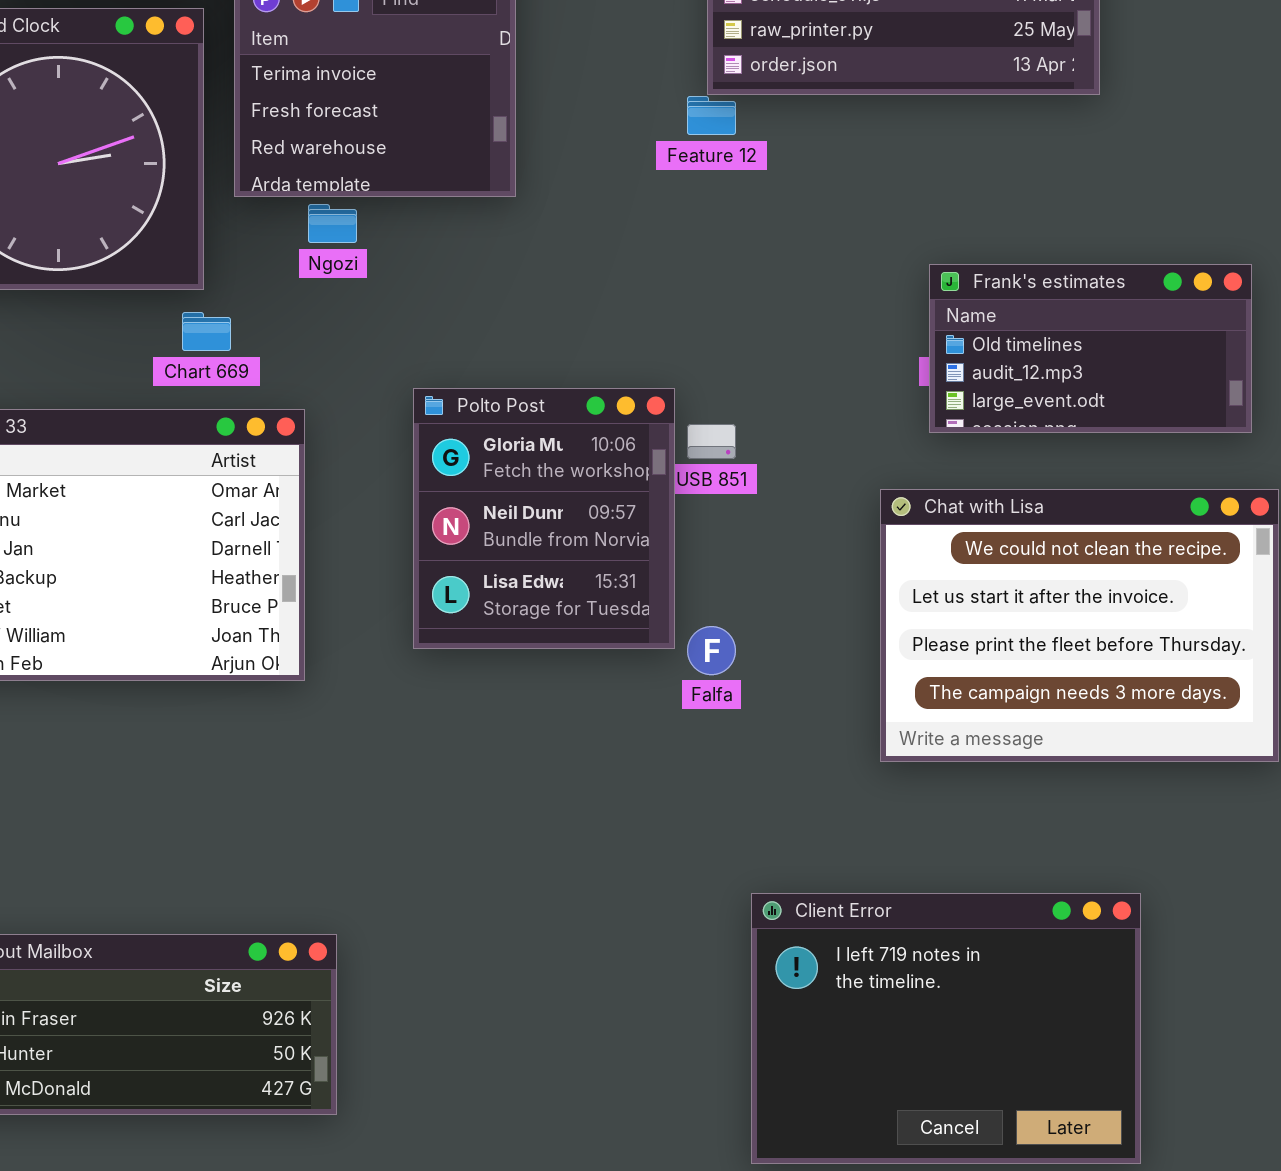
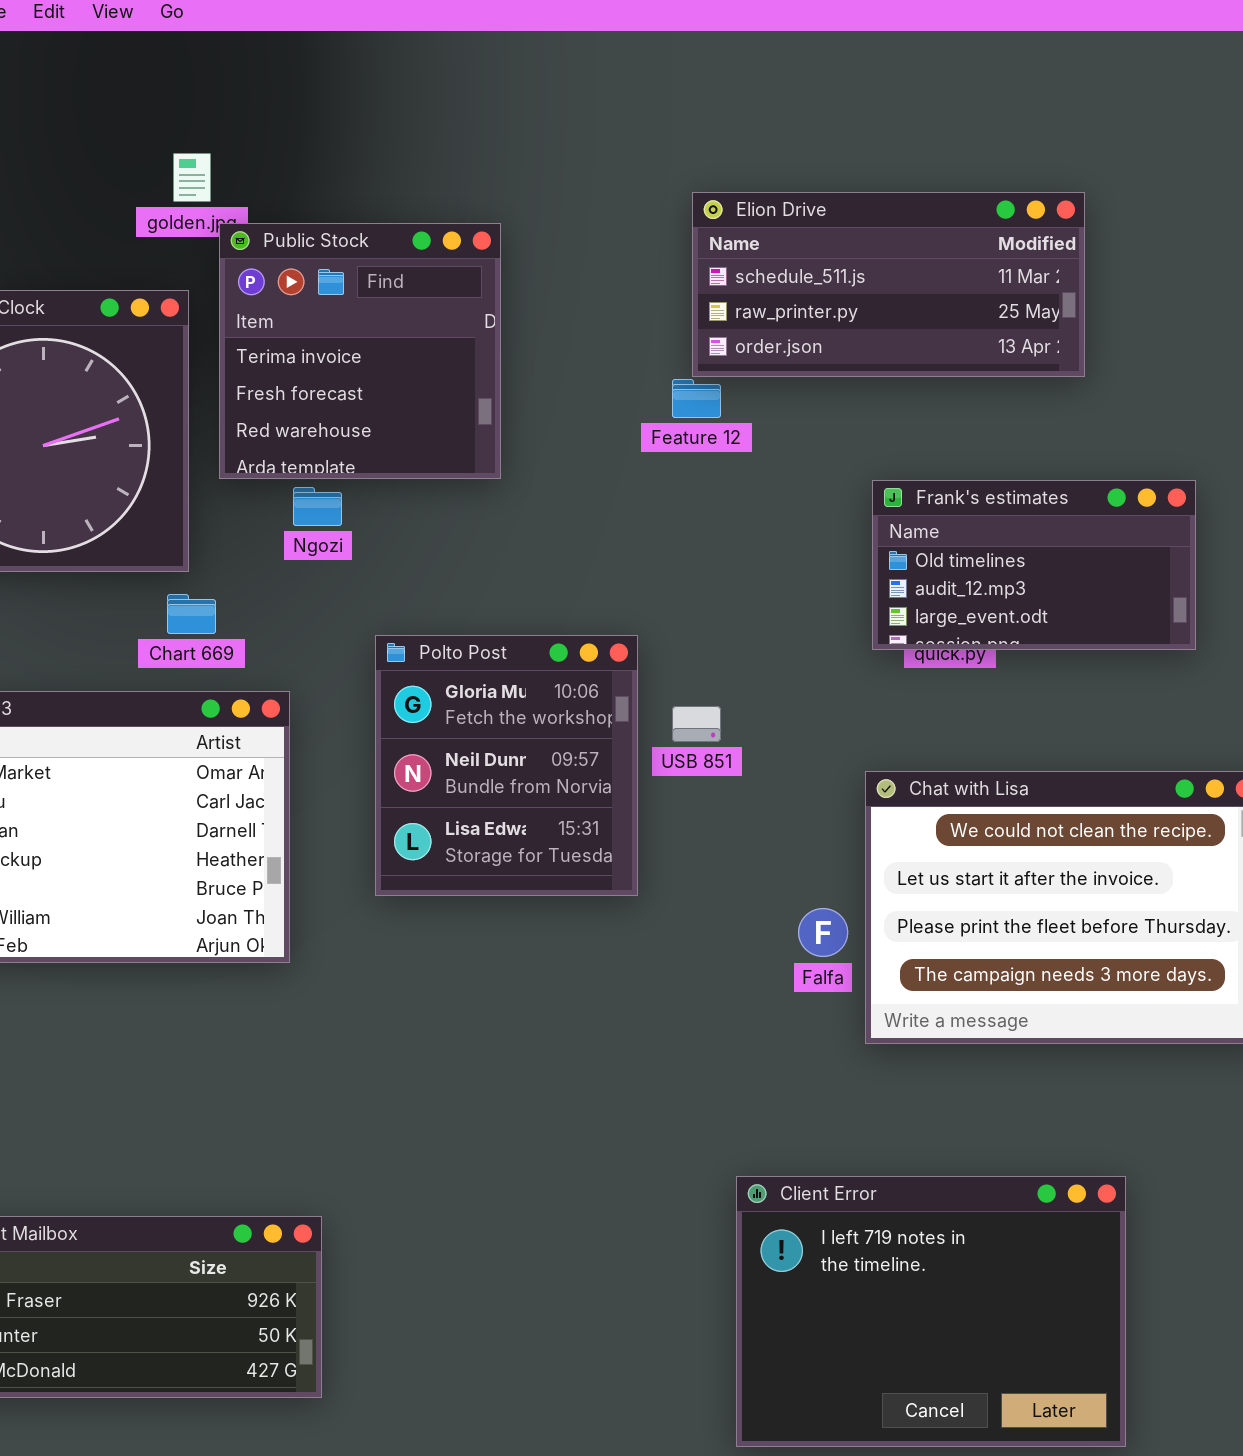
Frank's estimates: [929,264,1252,433] -> [872,480,1196,650], moved
Polto Post: [413,388,675,649] -> [375,635,638,896], moved
Falfa: [687,626,736,675] -> [798,908,848,957], moved

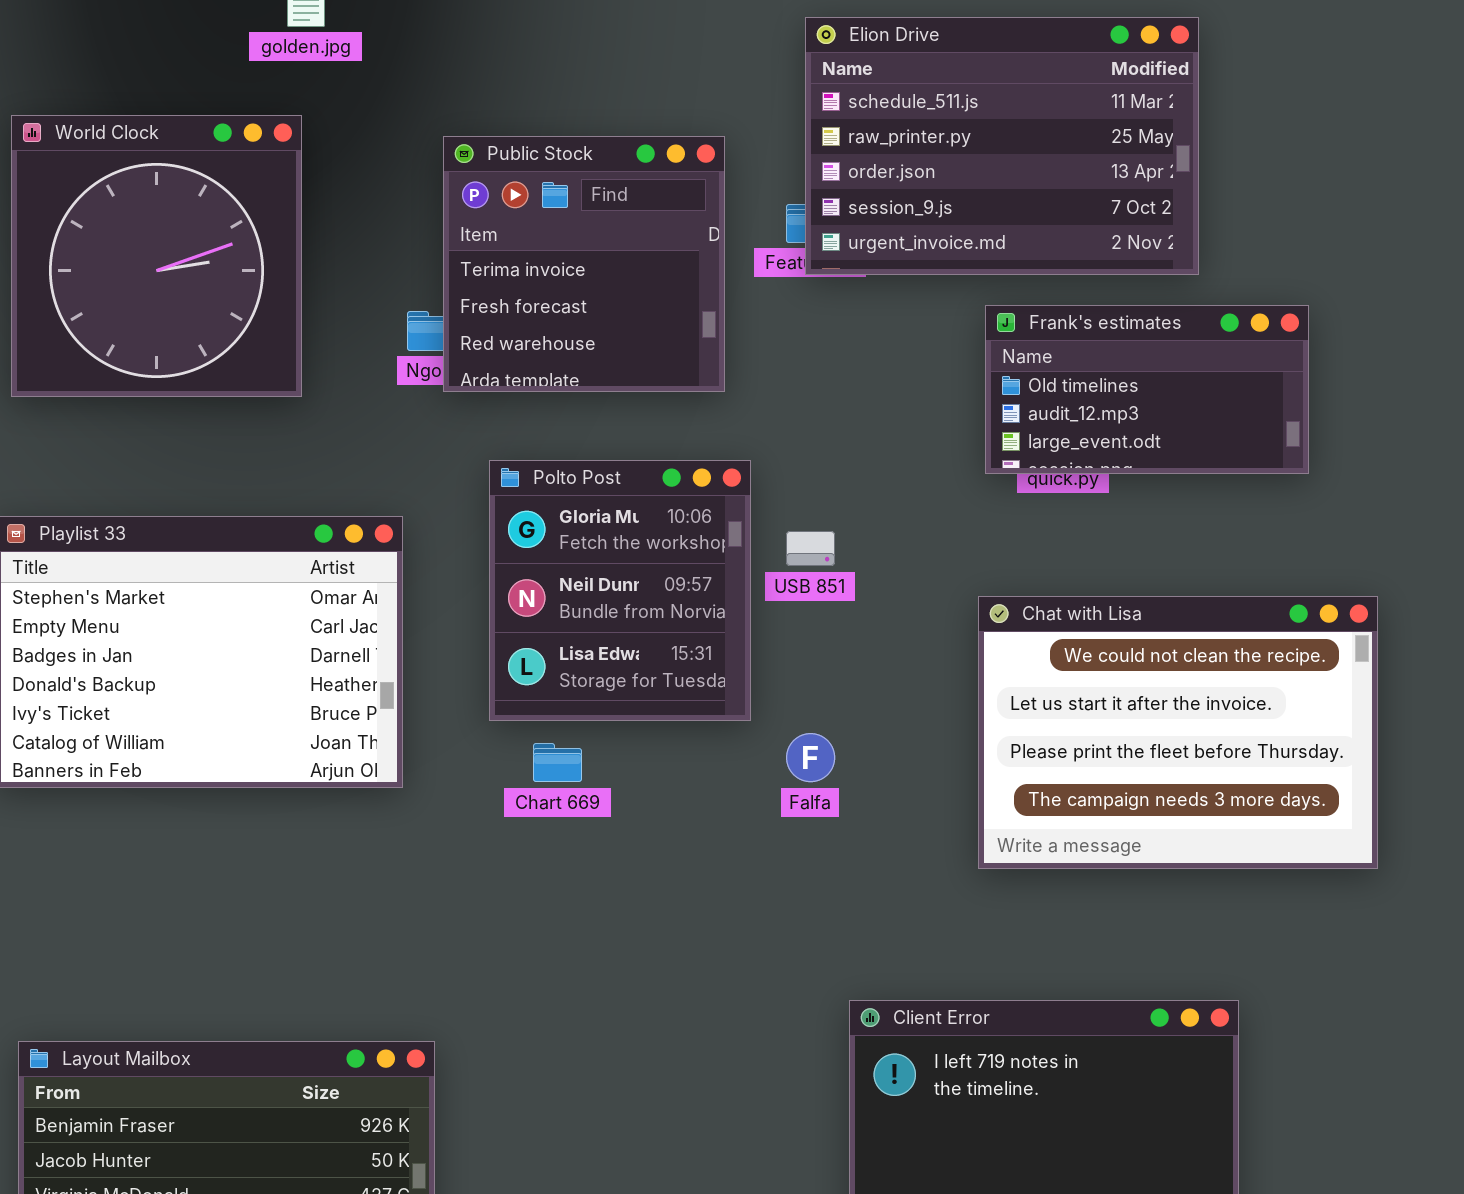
Elion Drive: [692,192,1085,377] -> [805,17,1199,275], resized
Public Stock: [219,223,501,479] -> [443,136,725,392], moved
Chart 669: [167,594,216,634] -> [533,743,582,782], moved
Falfa: [798,908,848,957] -> [786,733,835,782], moved

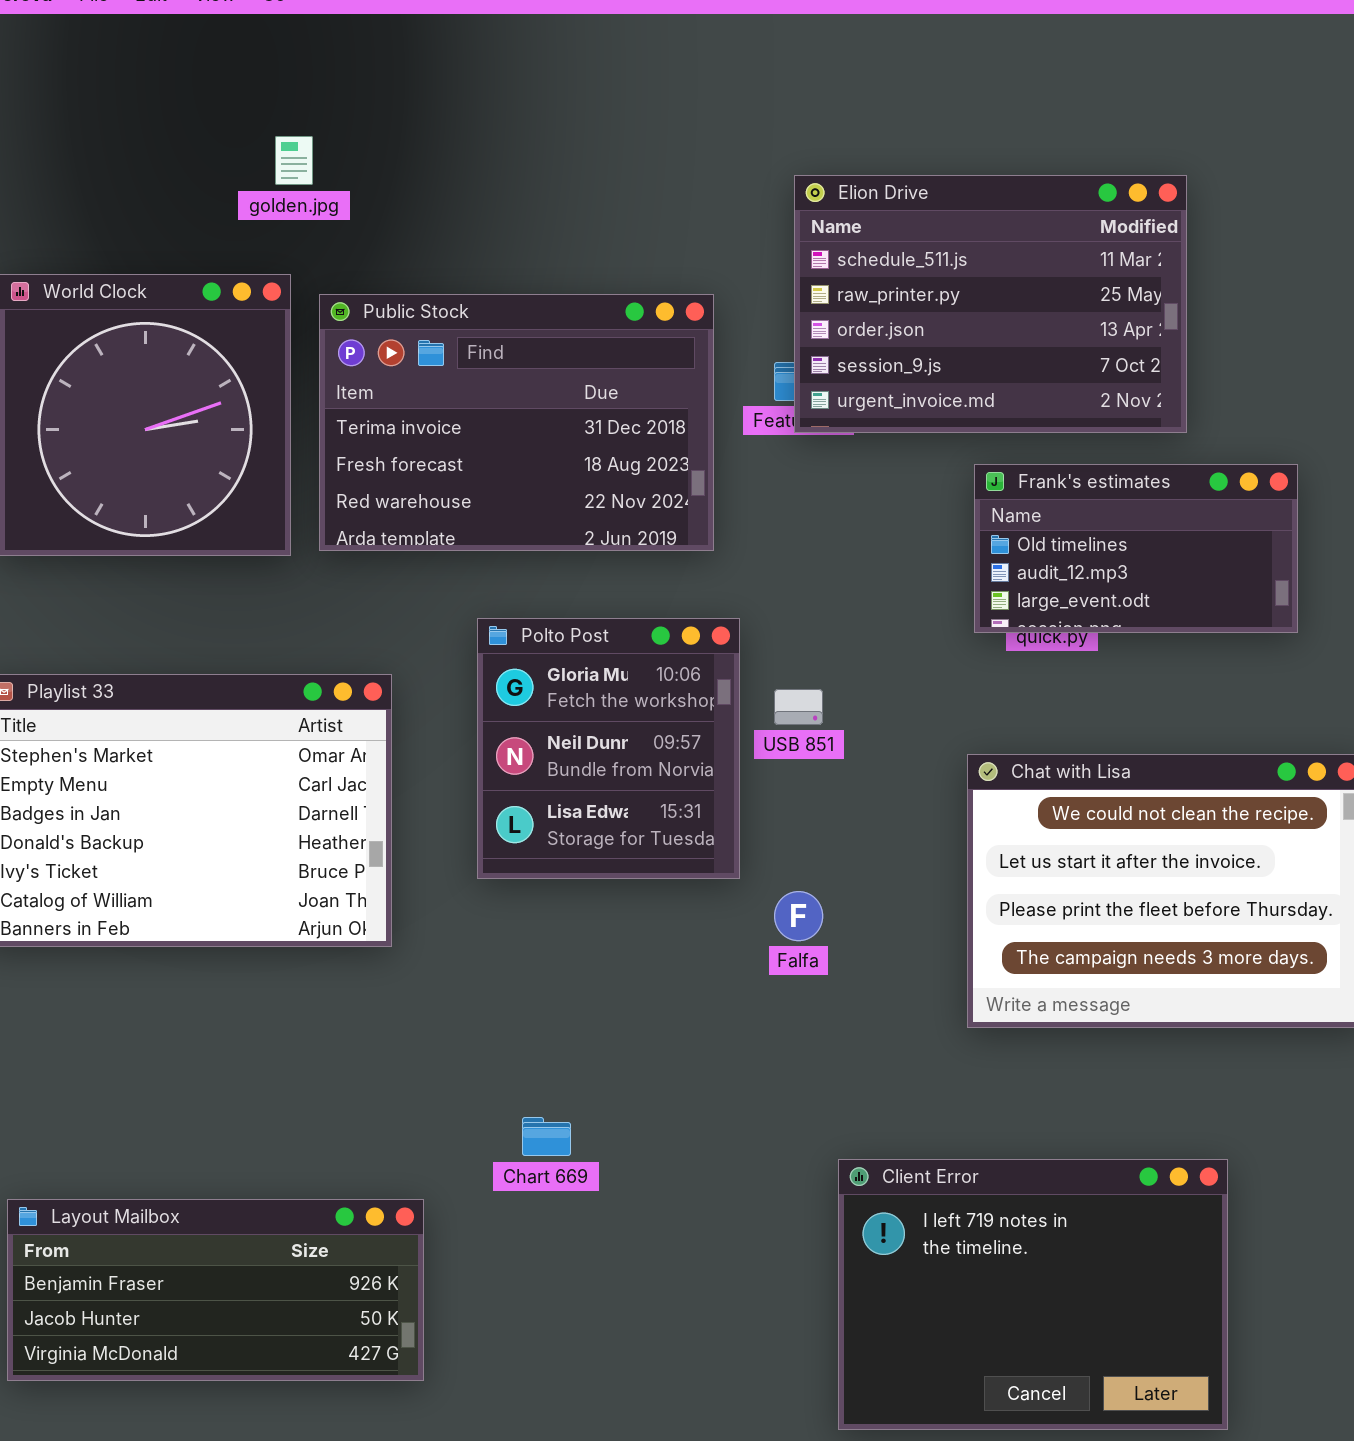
Public Stock: [443,136,725,392] -> [319,294,714,551], resized
Chart 669: [533,743,582,782] -> [522,1117,571,1156], moved

